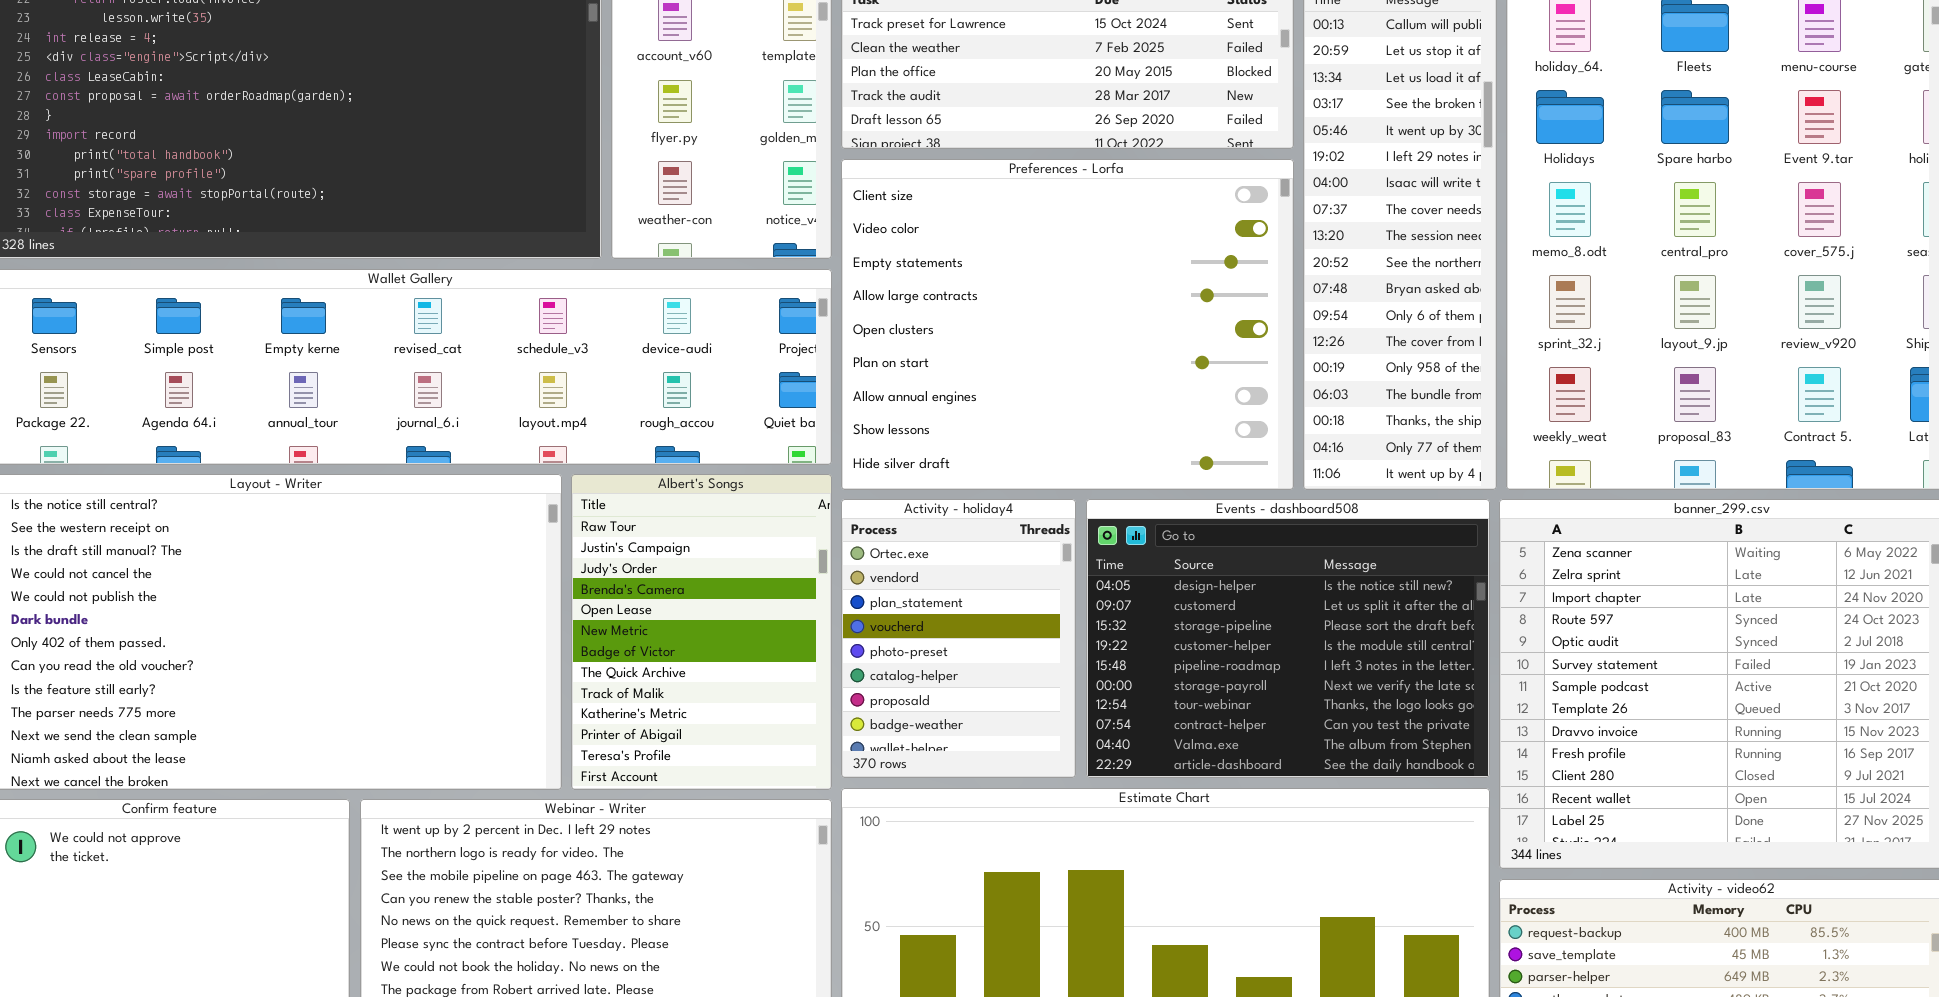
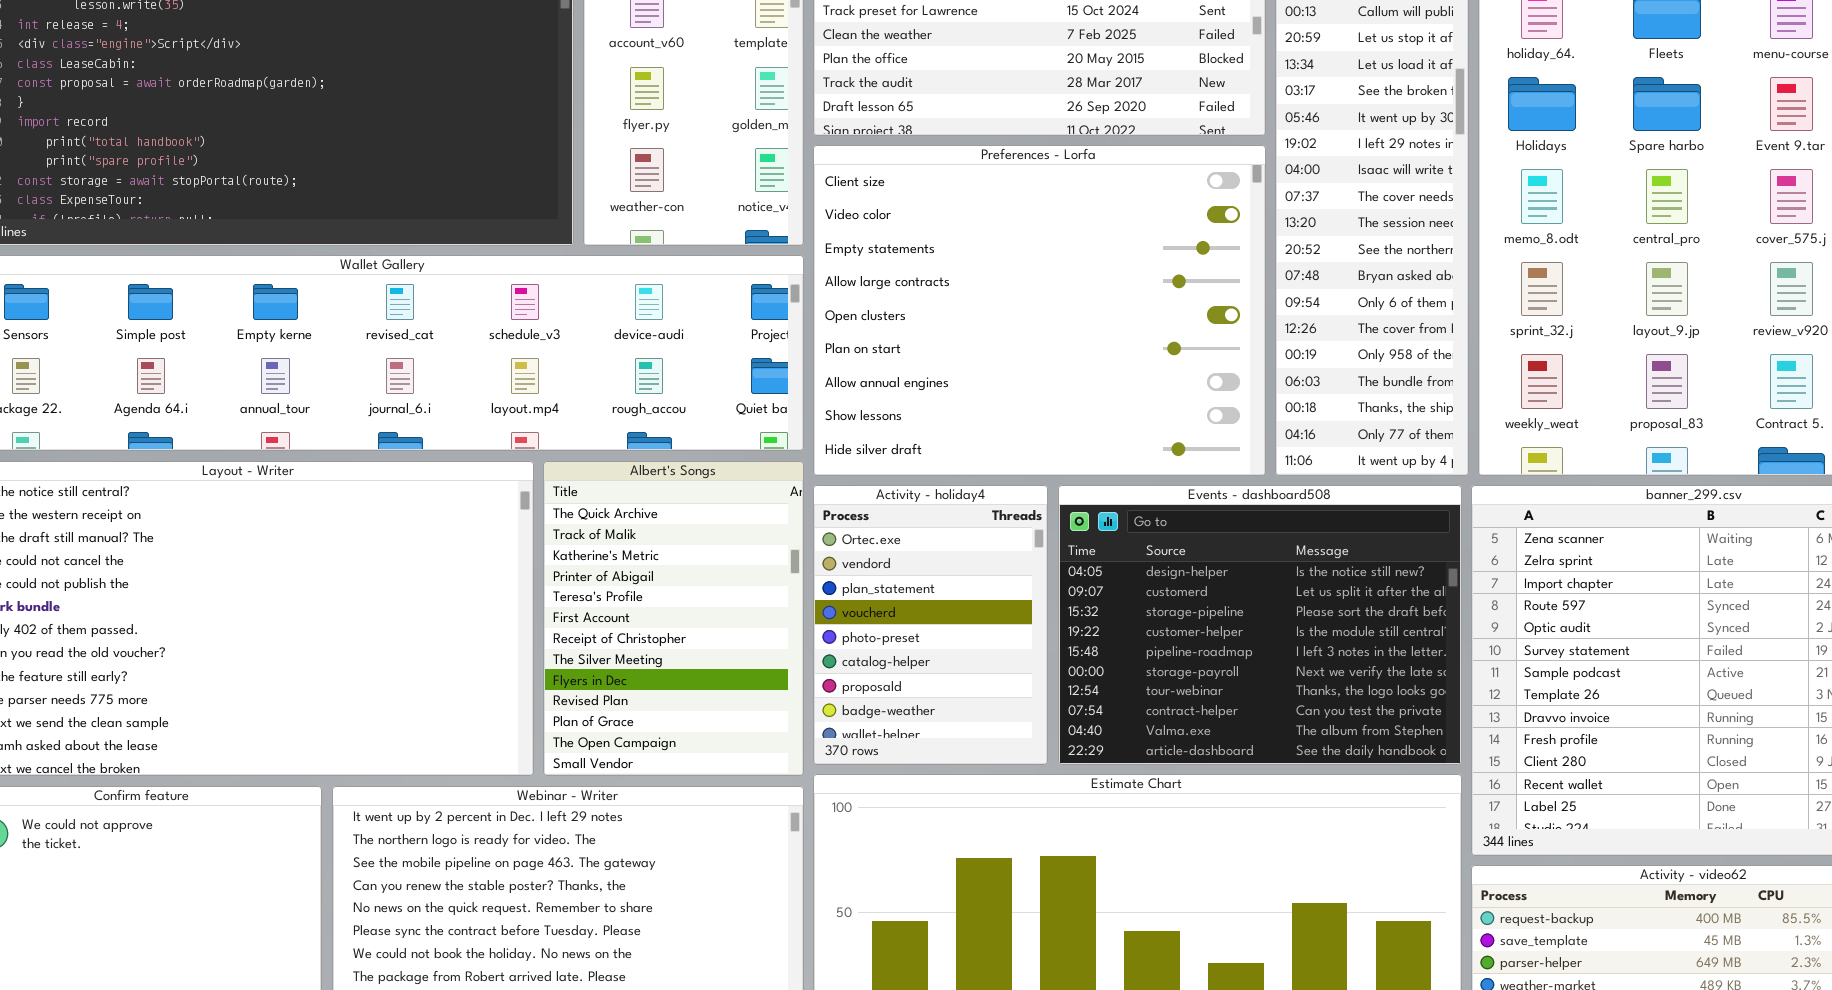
Albert's Songs: [571,474,832,790] -> [543,461,804,776], scrolled down 7 rows

